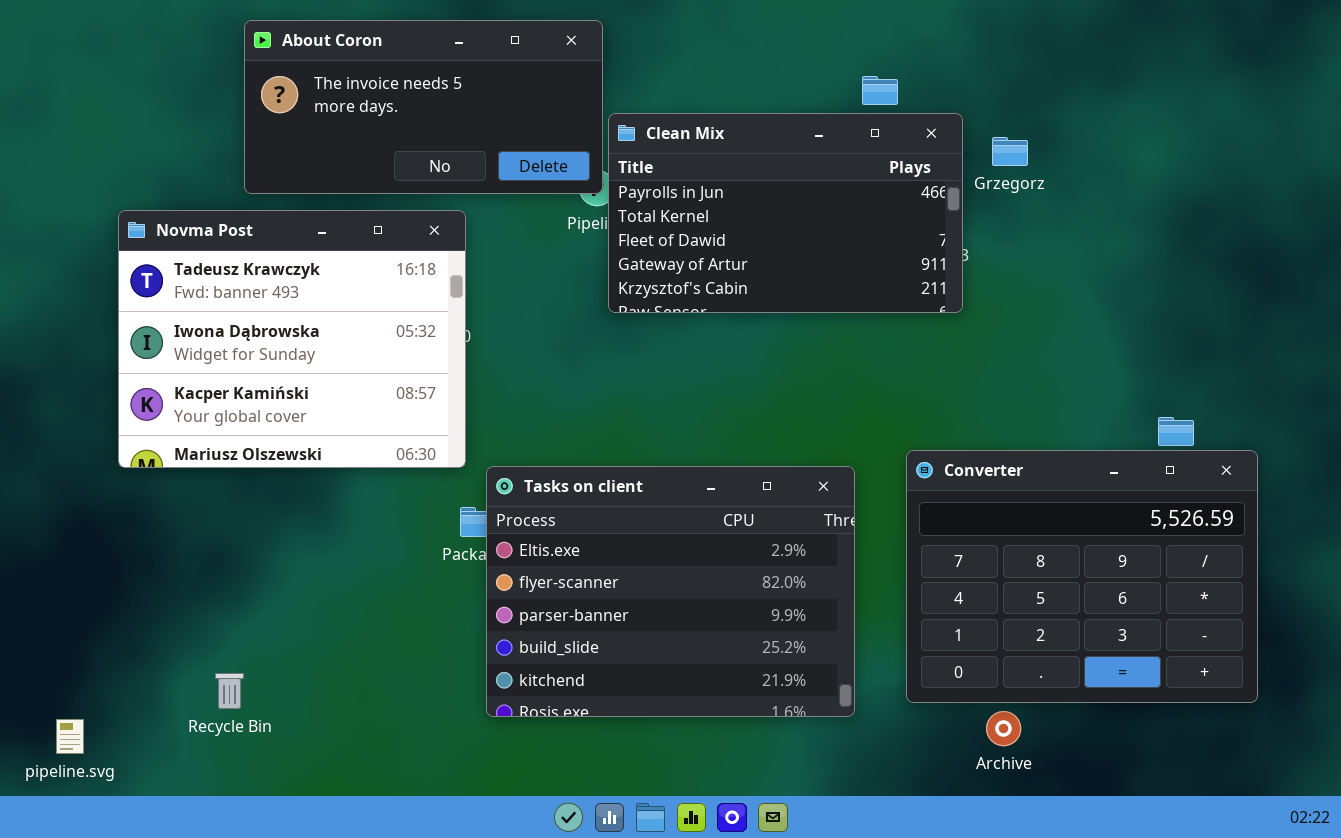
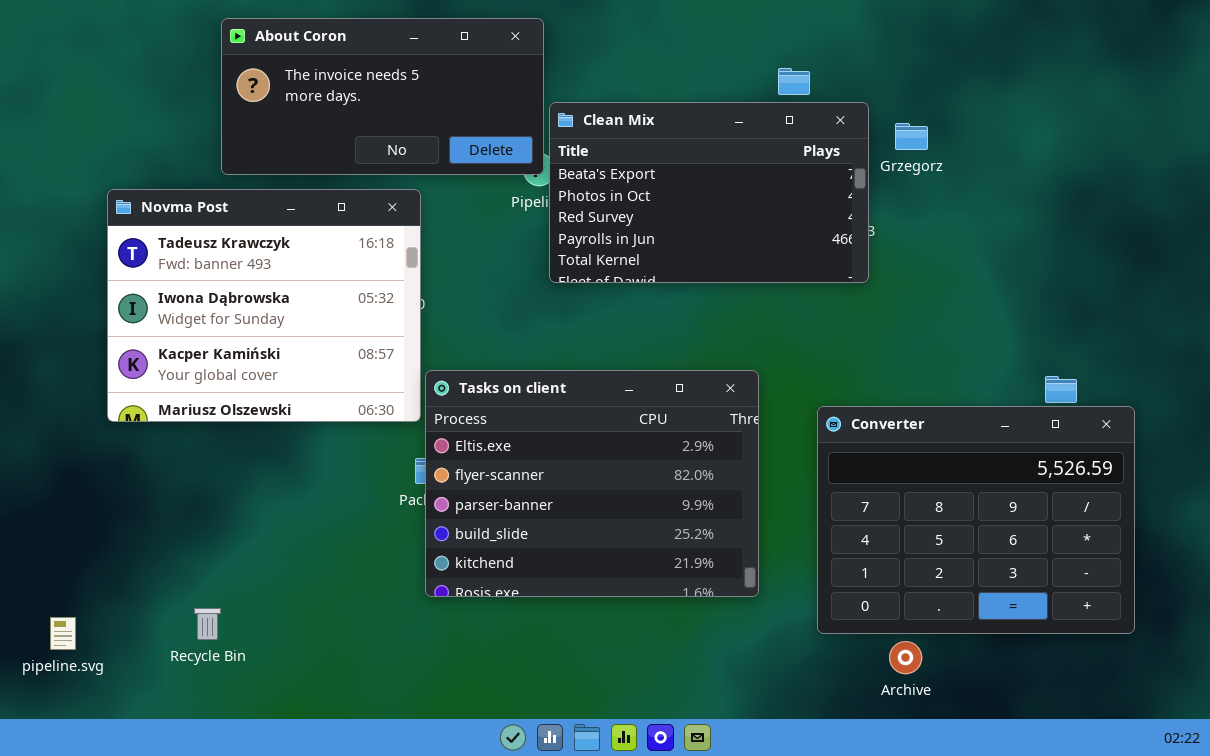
Clean Mix: [608,113,963,313] -> [549,102,869,283], scrolled up 3 rows
Tasks on client: [486,466,855,717] -> [425,370,759,597], moved
pipeline.svg: [56,719,84,754] -> [50,617,76,650], moved

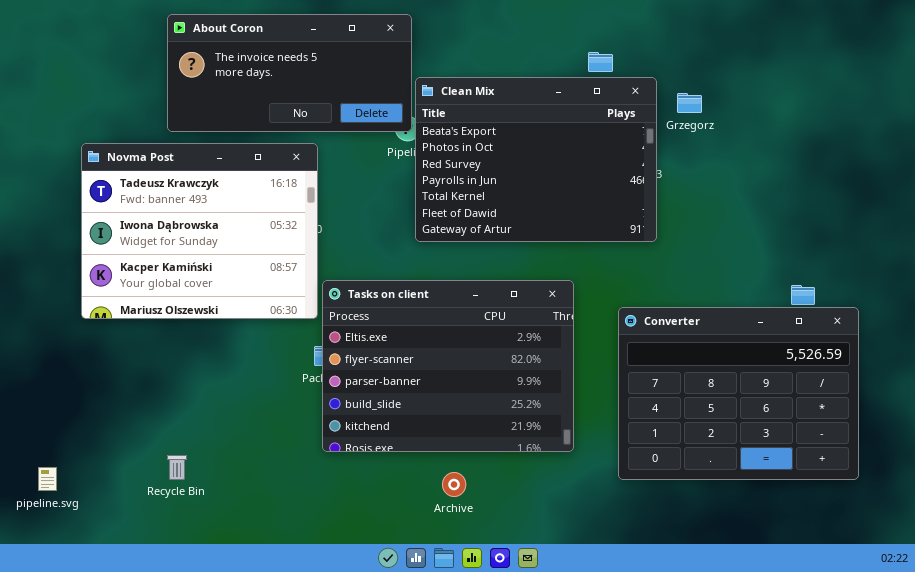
Clean Mix: [549,102,869,283] -> [415,77,657,242], resized
Recycle Bin: [194,608,221,640] -> [167,455,187,480], moved
Archive: [889,641,922,674] -> [442,472,466,497], moved

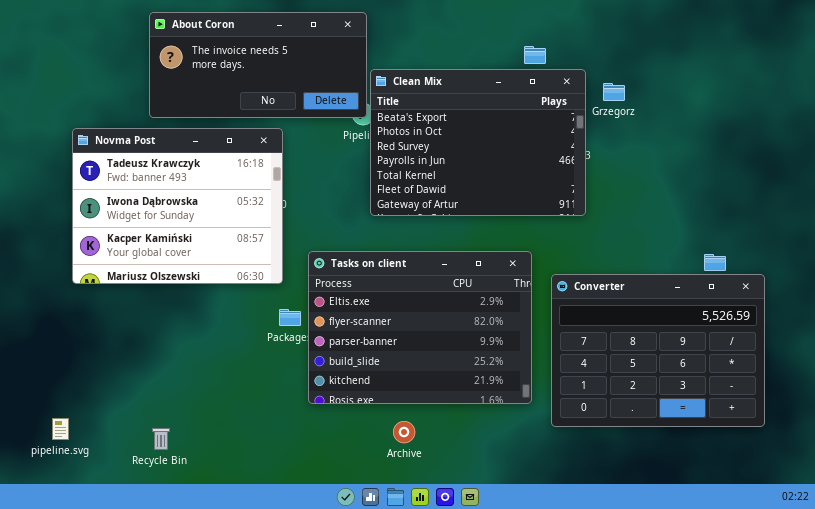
Tasks on client: [322,280,574,452] -> [308,251,532,404], moved
Recycle Bin: [167,455,187,480] -> [152,428,170,450], moved
pipeline.svg: [38,467,57,491] -> [52,418,69,440], moved

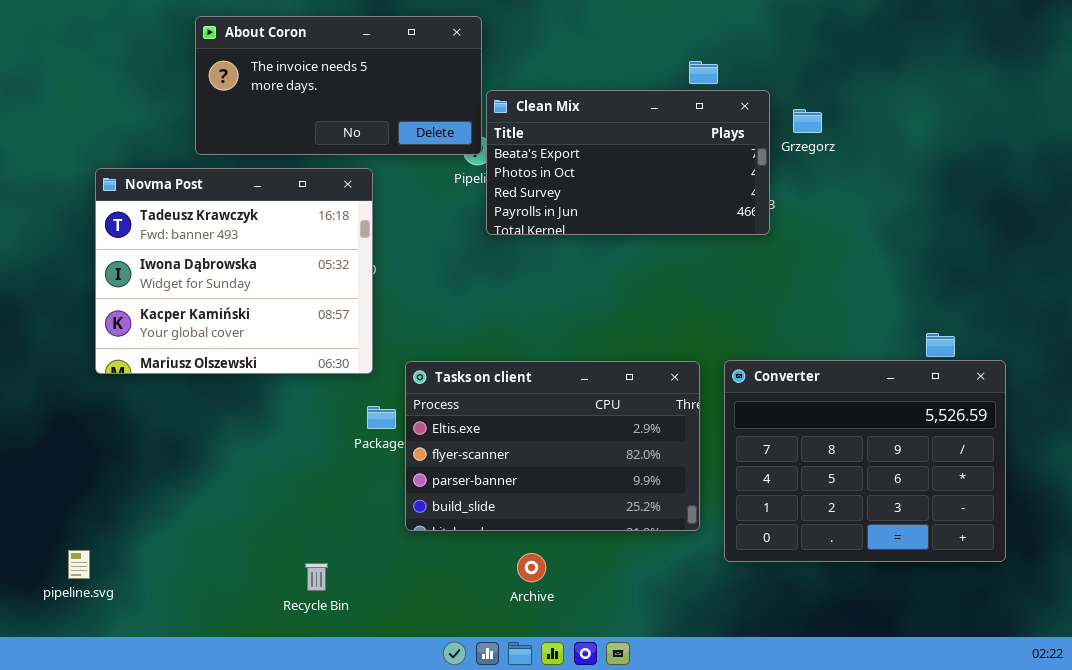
Clean Mix: [370,69,586,216] -> [486,90,770,235], resized
Tasks on client: [308,251,532,404] -> [405,361,700,531], resized
Recycle Bin: [152,428,170,450] -> [305,563,328,591], moved

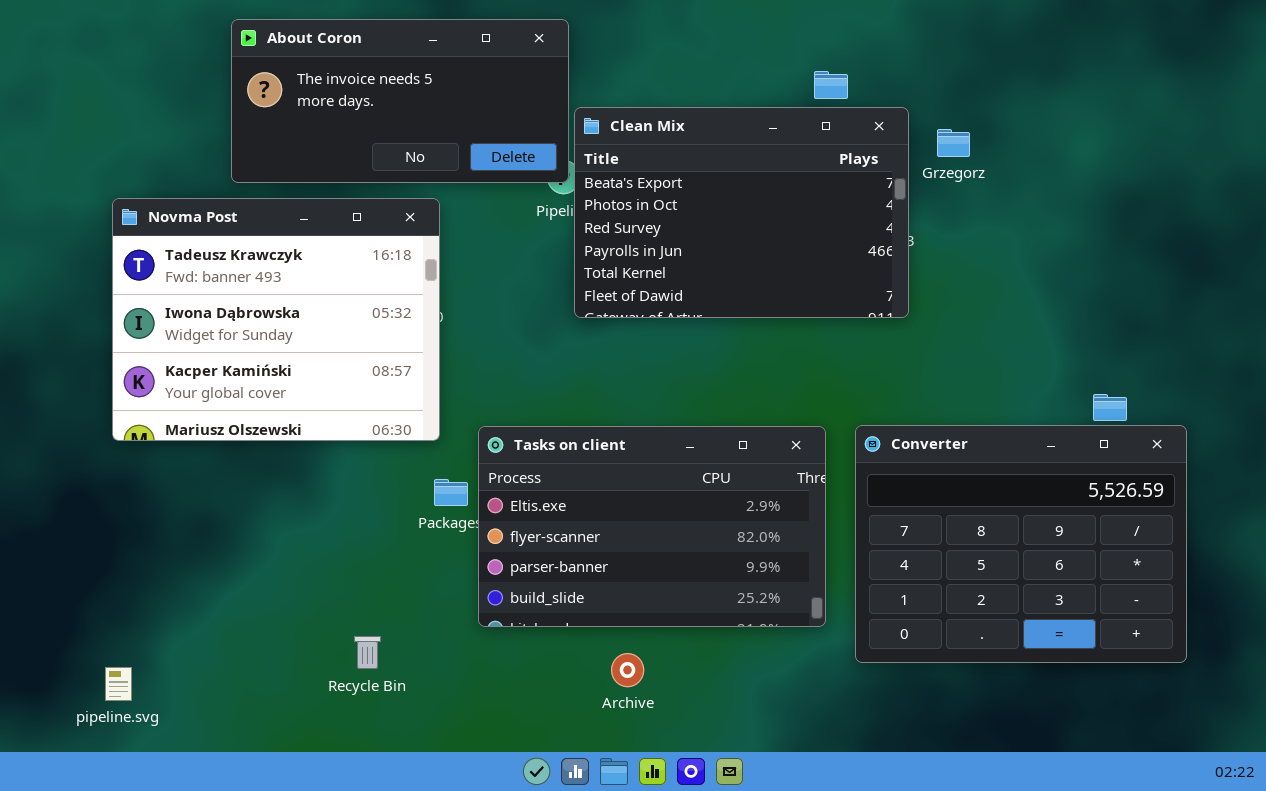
Clean Mix: [486,90,770,235] -> [574,107,909,318], resized
pipeline.svg: [68,550,90,579] -> [105,667,132,701], moved
Recycle Bin: [305,563,328,591] -> [354,636,381,669], moved

